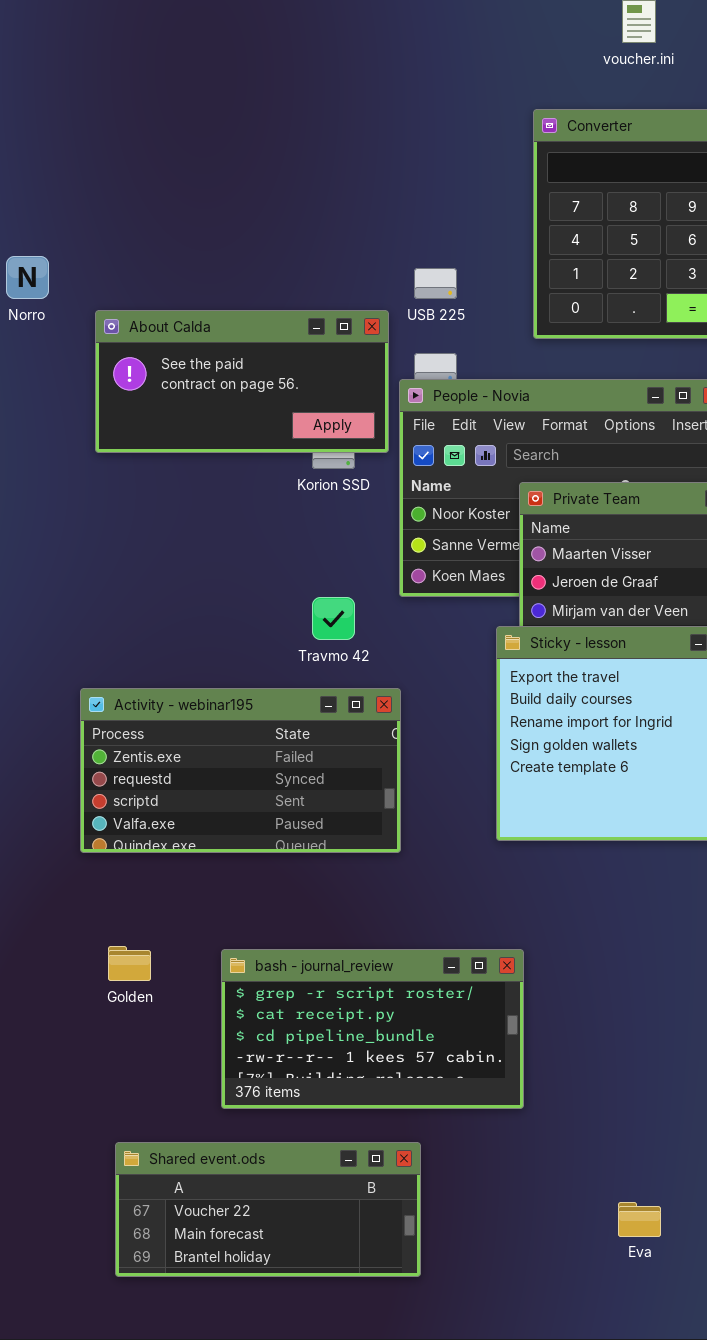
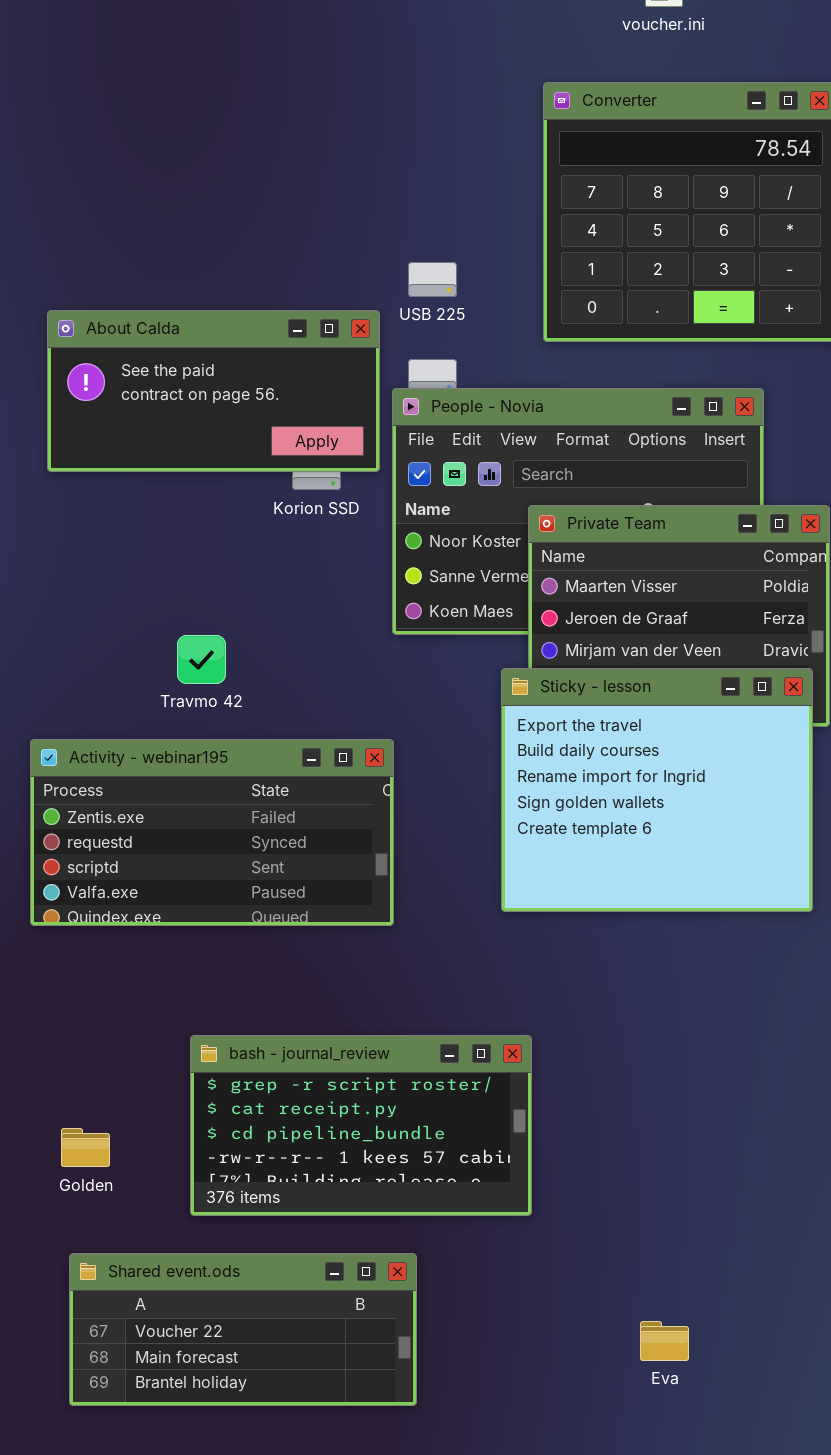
Travmo 42: [312,597,355,640] -> [177,635,226,684], moved
Golden: [108,946,151,981] -> [61,1128,110,1167], moved

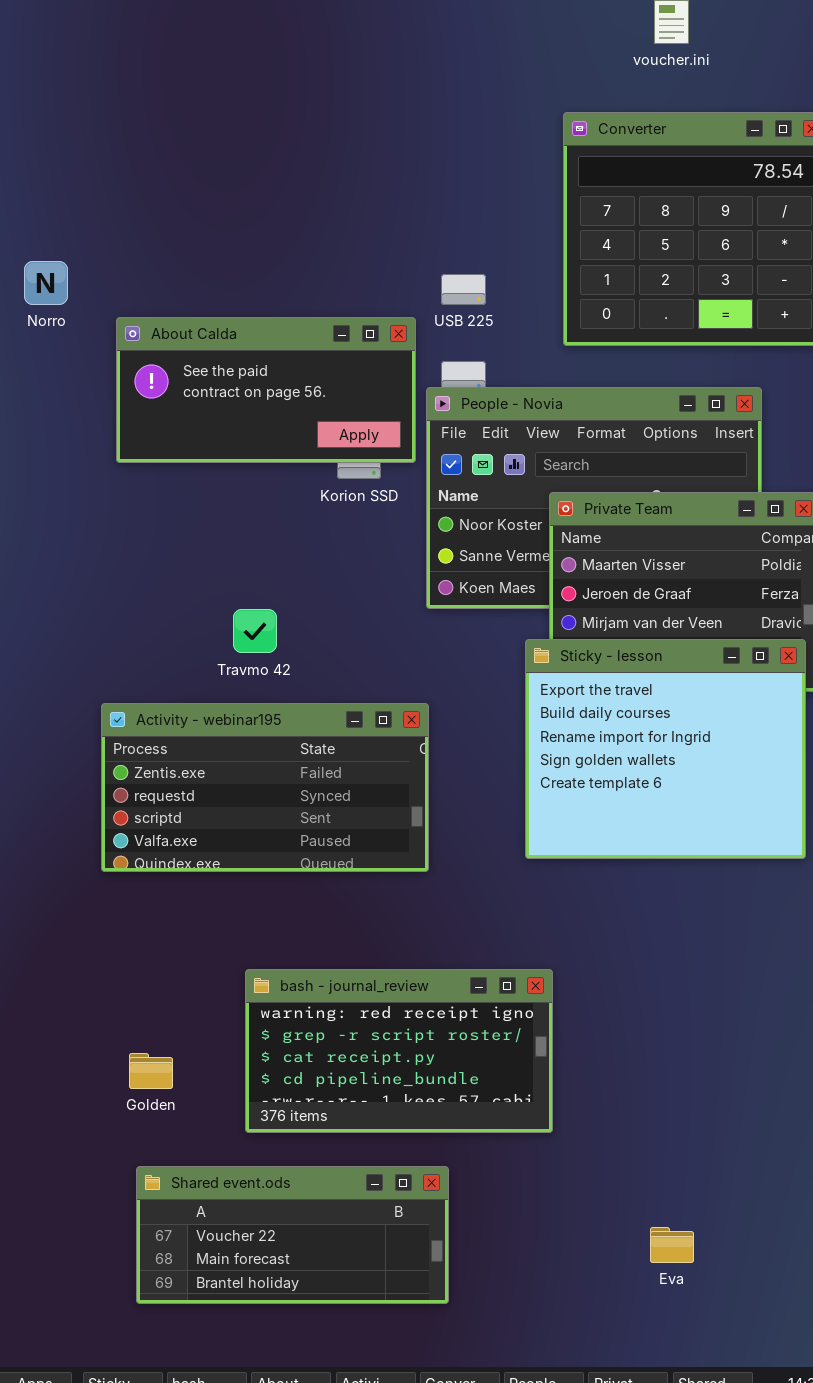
bash - journal_review: [190,1035,532,1216] -> [245,969,553,1133], scrolled up 1 row

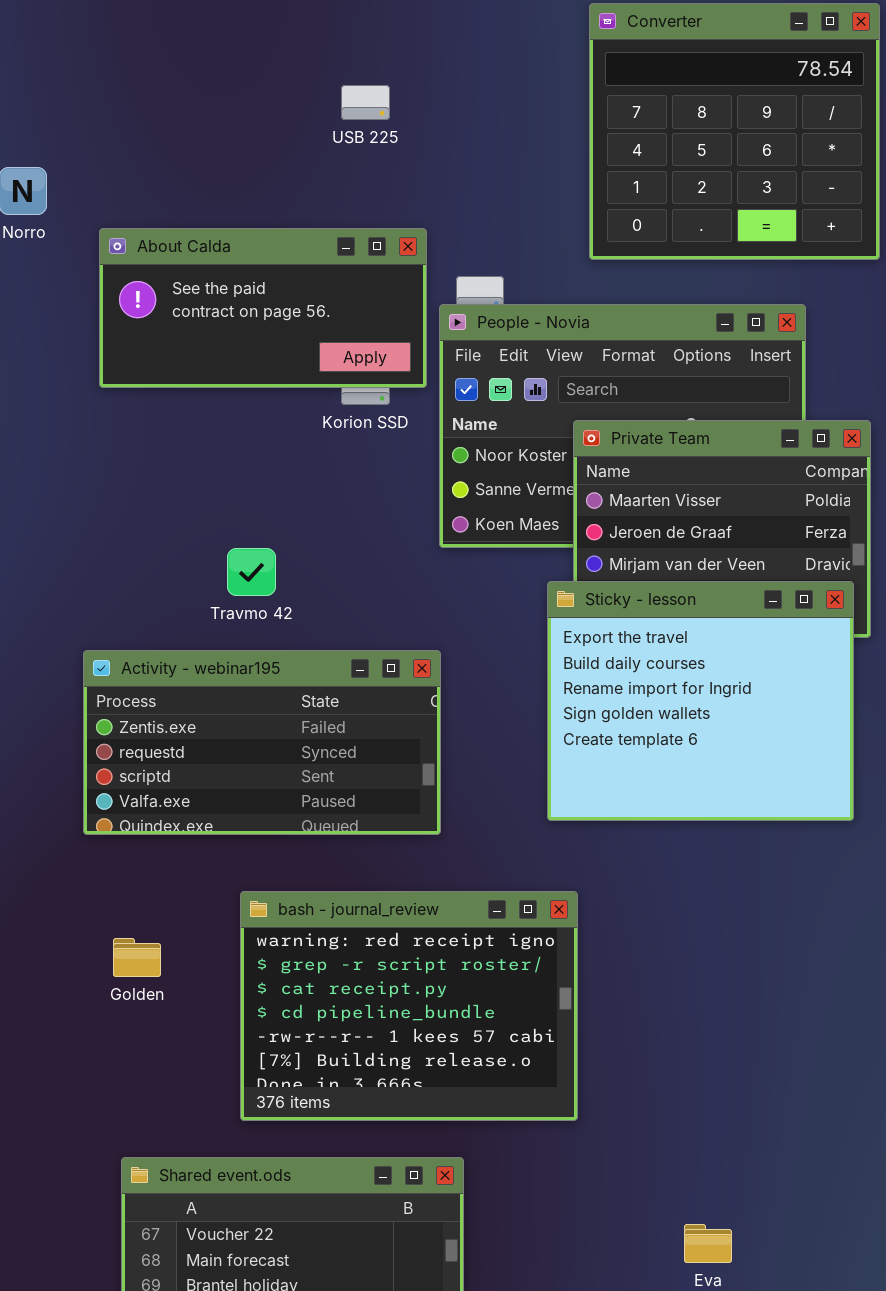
USB 225: [441,274,486,305] -> [341,85,390,120], moved
bash - journal_review: [245,969,553,1133] -> [240,891,578,1121], resized
Golden: [129,1053,173,1089] -> [113,938,161,977], moved

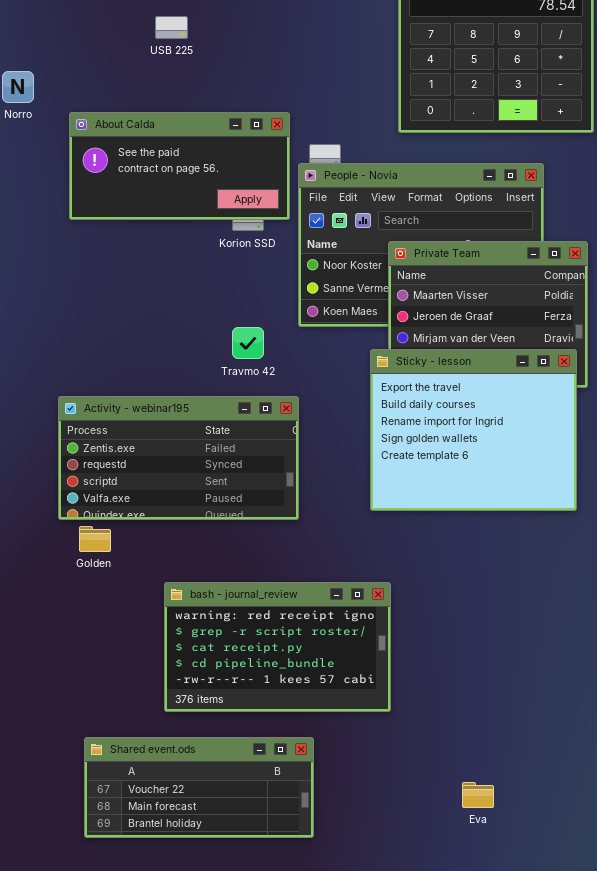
USB 225: [341,85,390,120] -> [155,16,188,39], moved
Travmo 42: [227,548,276,596] -> [232,327,264,359], moved
bash - journal_review: [240,891,578,1121] -> [164,582,391,712], resized
Golden: [113,938,161,977] -> [79,526,111,552], moved

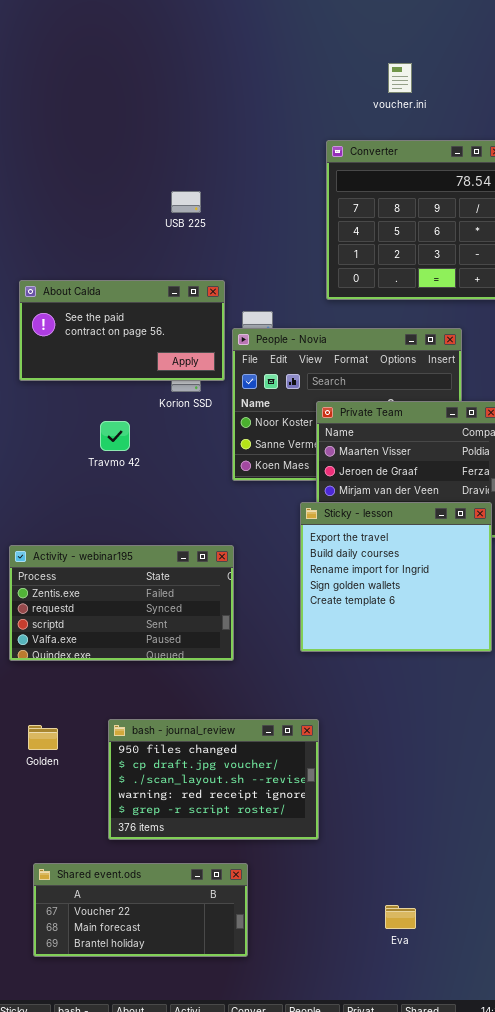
USB 225: [155,16,188,39] -> [171,191,201,213], moved
Travmo 42: [232,327,264,359] -> [100,421,130,451], moved
Golden: [79,526,111,552] -> [28,725,58,750], moved
bash - journal_review: [164,582,391,712] -> [108,719,319,840], scrolled up 3 rows

